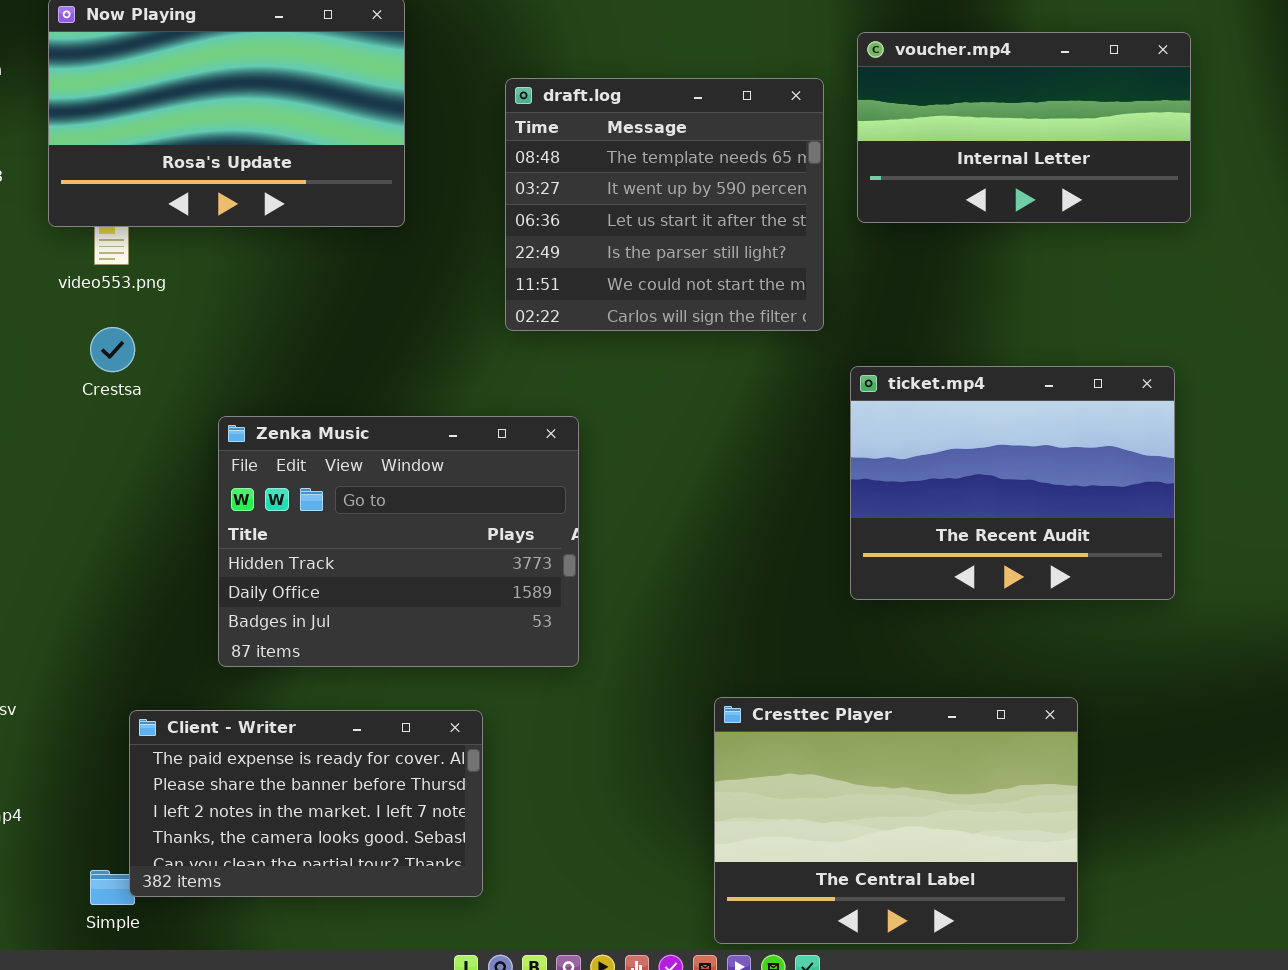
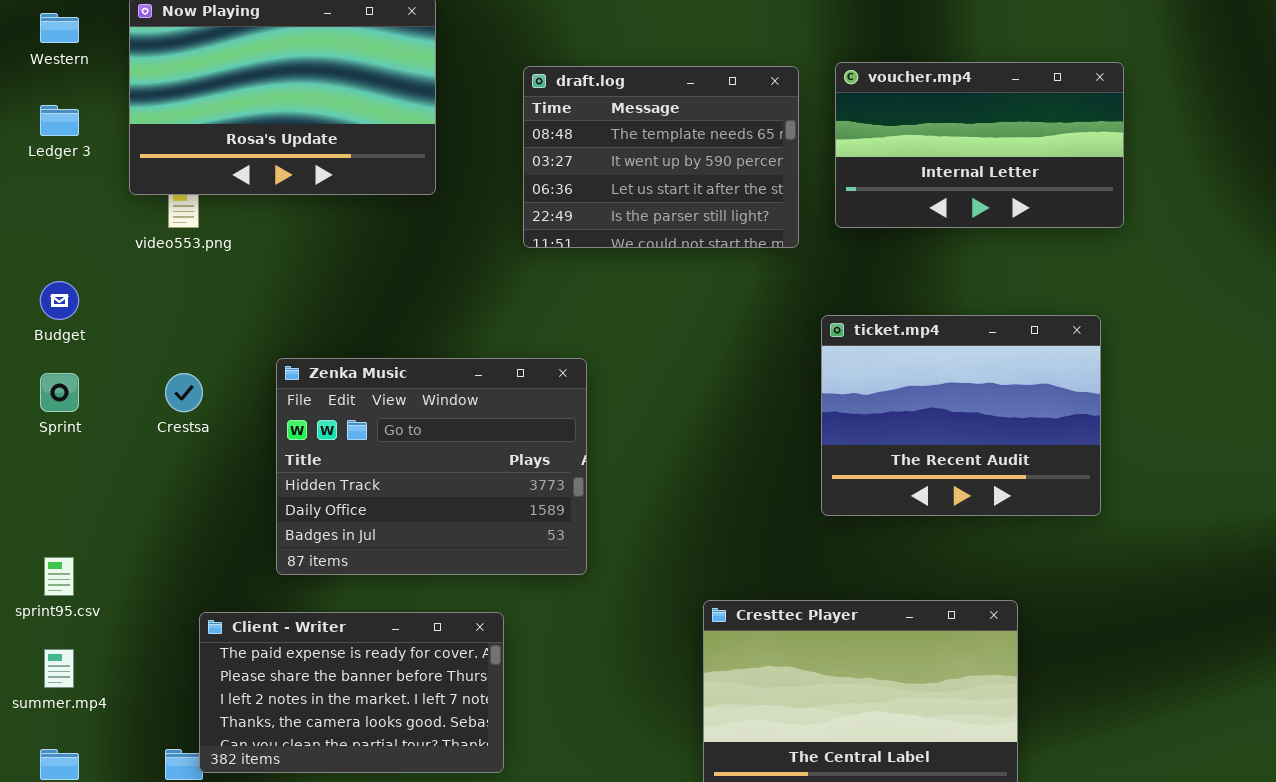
voucher.mp4: [857,32,1191,223] -> [835,62,1124,228], moved
draft.log: [505,78,824,331] -> [523,66,799,248], resized
Crestsa: [90,327,135,372] -> [165,373,203,412], moved

